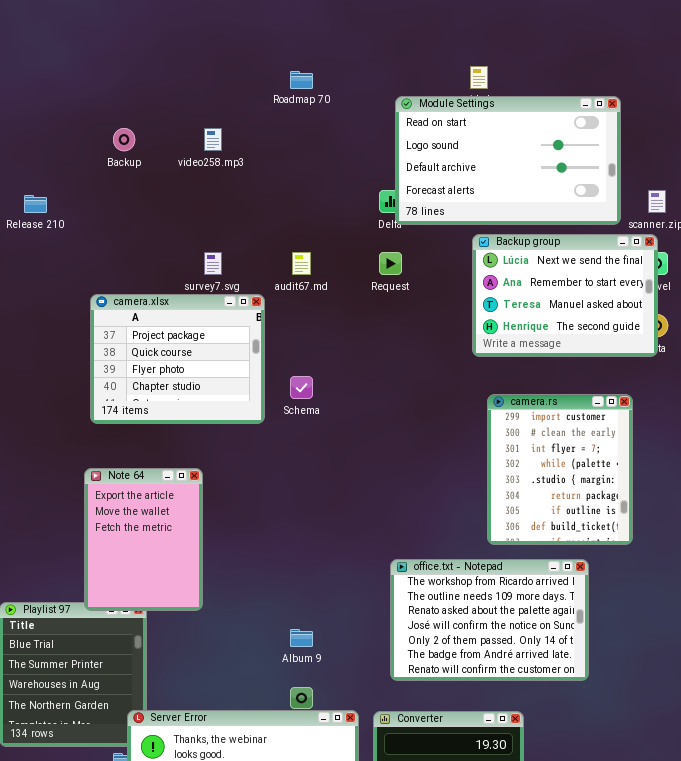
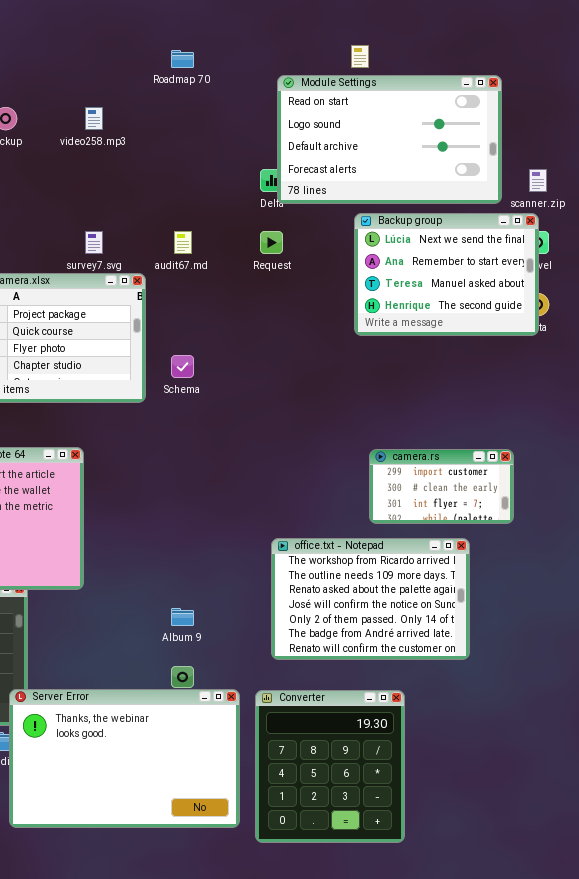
camera.rs: [487,394,633,545] -> [369,449,514,524], resized

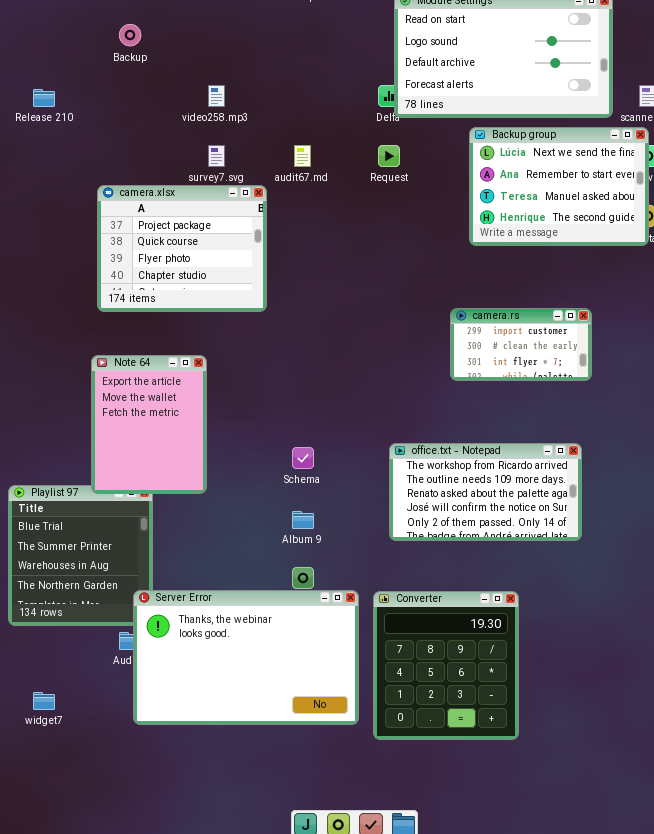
video258.mp3: [85,107,103,130] -> [208,85,225,107], moved
Schema: [171,355,194,378] -> [292,447,314,469], moved
camera.rs: [369,449,514,524] -> [450,308,592,381], moved
office.txt - Notepad: [271,538,470,660] -> [389,443,582,541], resized

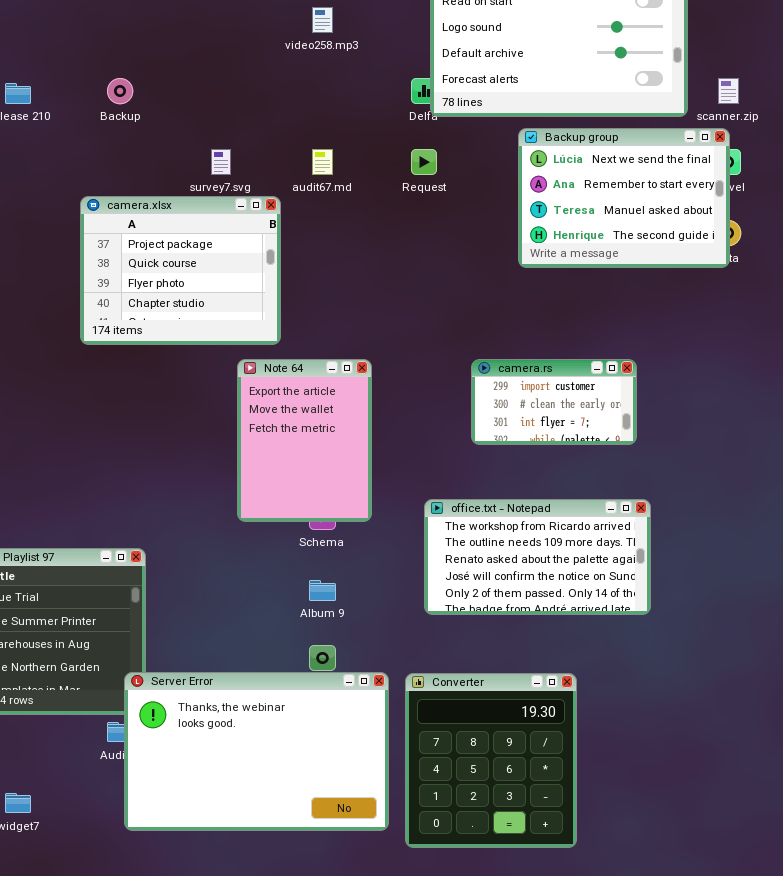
Backup: [119,24,141,46] -> [107,78,133,104], moved
video258.mp3: [208,85,225,107] -> [312,7,333,33], moved
camera.rs: [450,308,592,381] -> [471,359,637,445], moved
Note 64: [91,355,207,494] -> [237,359,372,522], moved

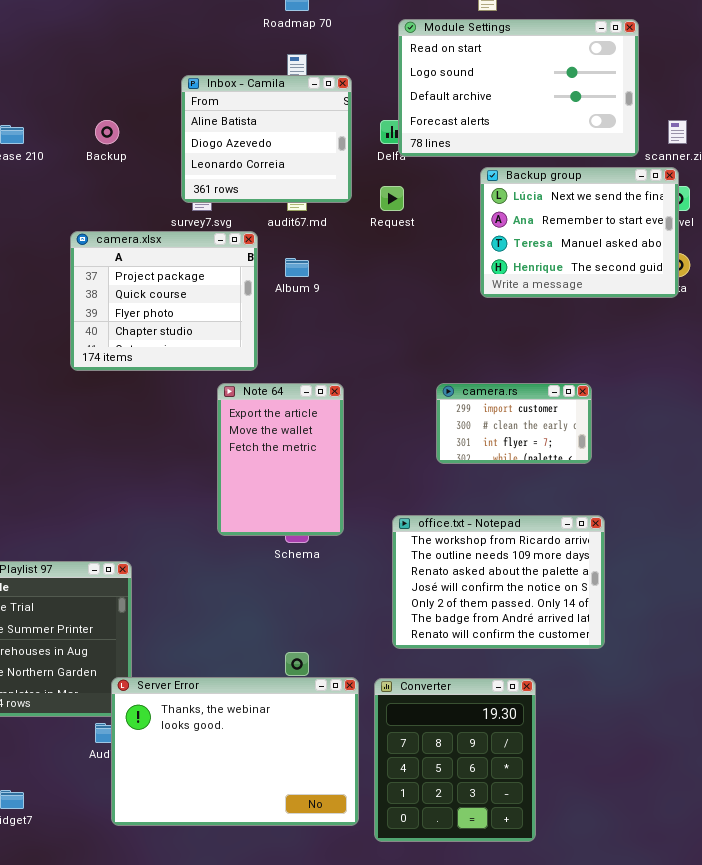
Inbox - Camila: none -> [181,75,352,203], opened
office.txt - Notepad: [424,499,651,615] -> [392,515,605,649], resized
Album 9: [309,580,336,601] -> [285,258,309,277], moved

